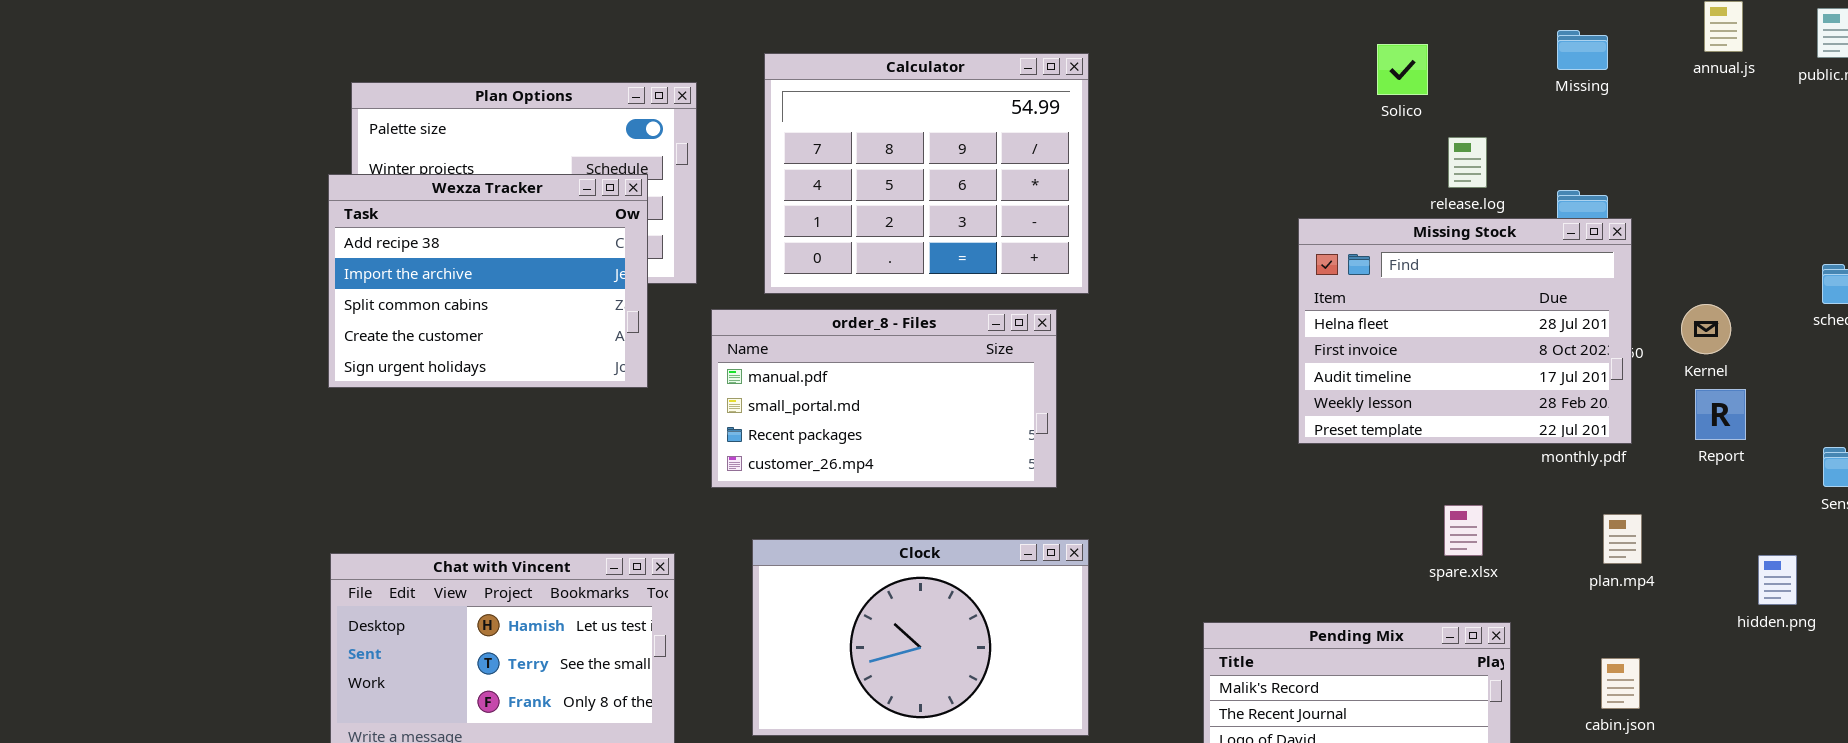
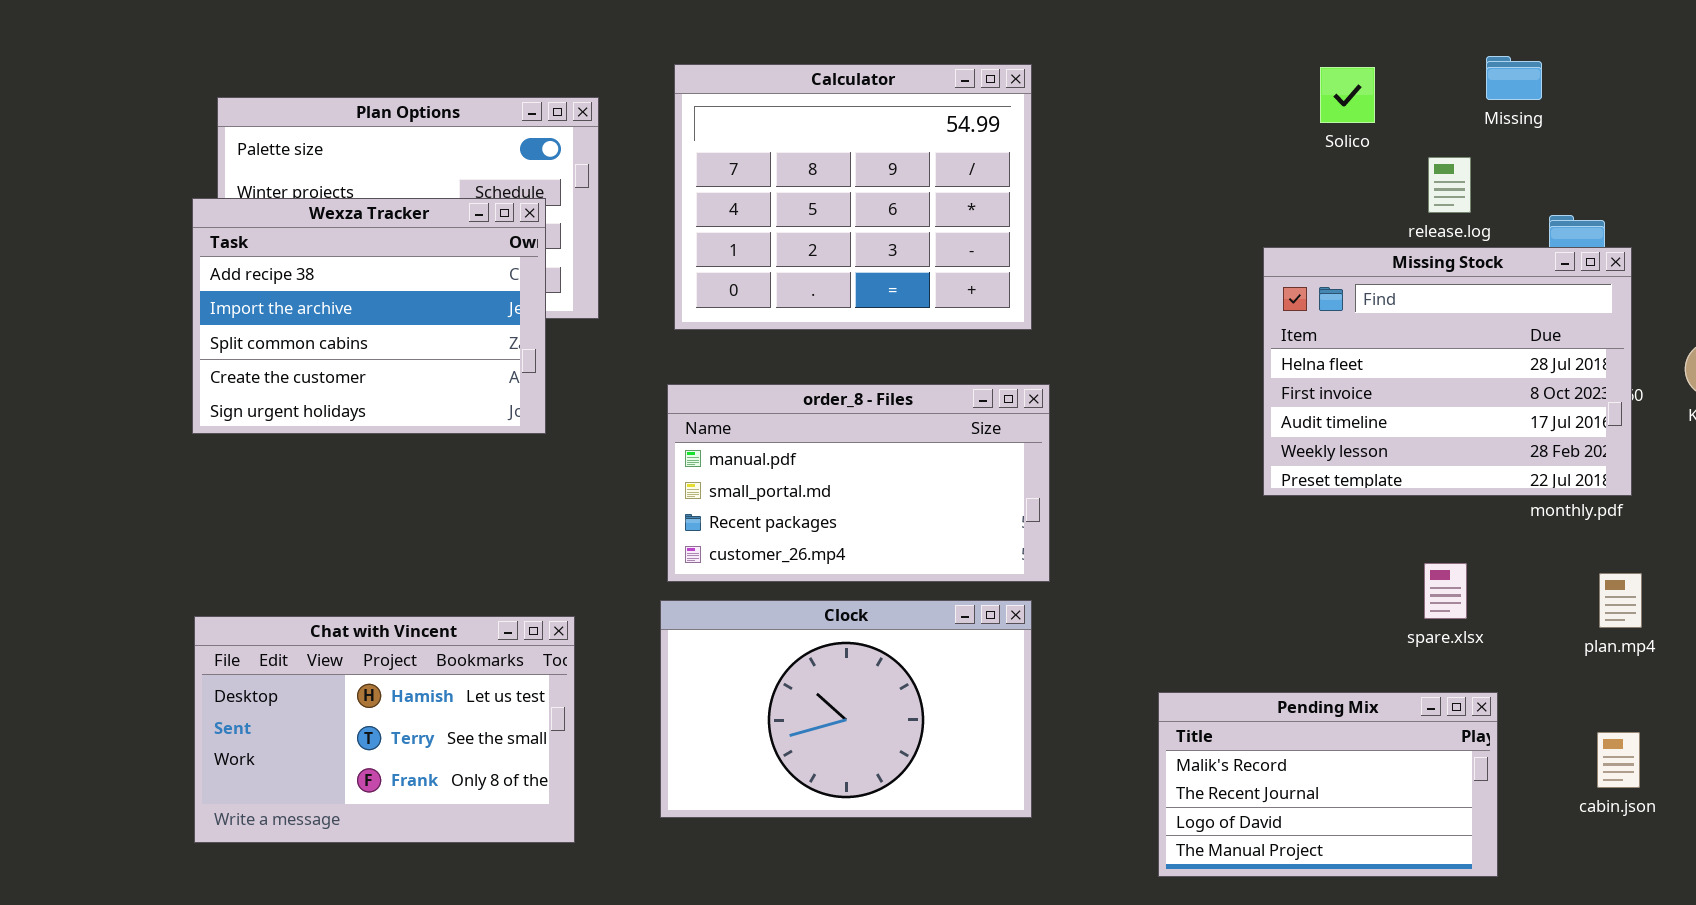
Missing: [1557,30,1608,70] -> [1486,56,1542,100], moved
Solico: [1377,44,1428,95] -> [1320,67,1375,123], moved
order_8 - Files: [711,309,1057,488] -> [667,384,1050,582], moved

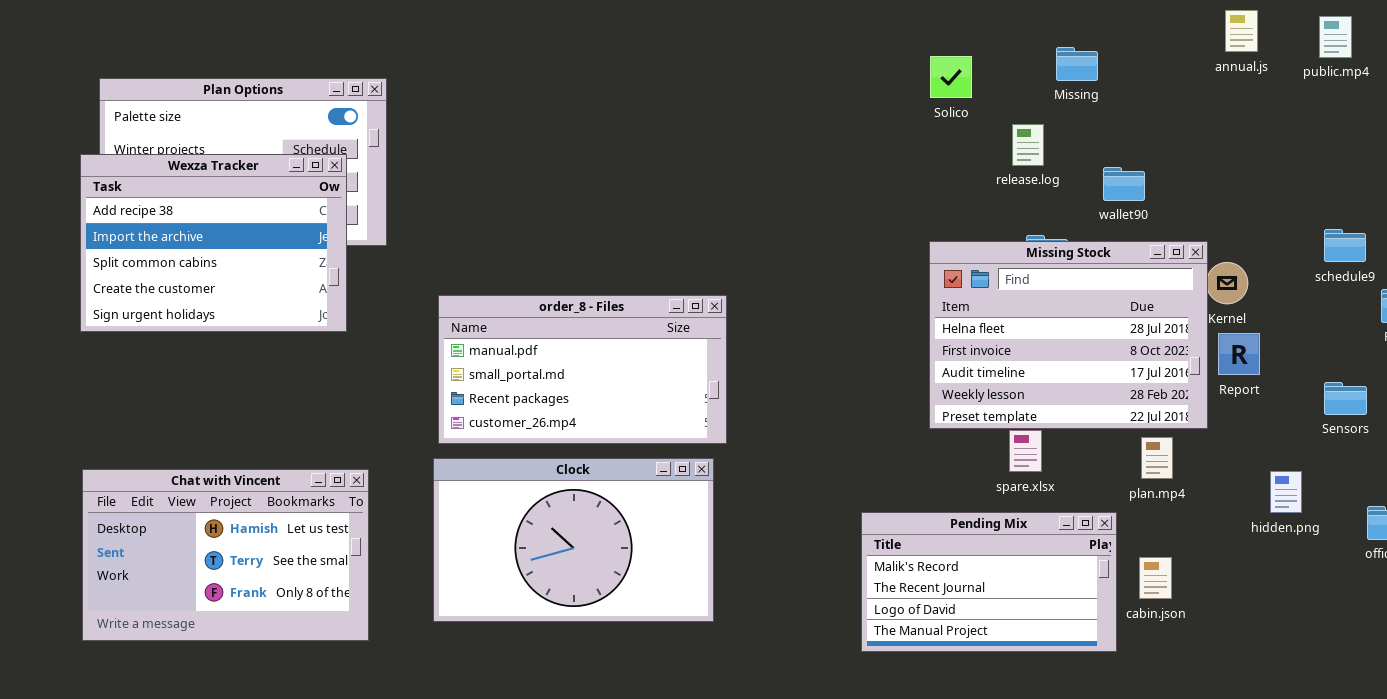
Calculator: [674,64,1032,330] -> none, closed
Missing Stock: [1263,247,1632,496] -> [929,241,1208,429], moved
Pending Mix: [1158,692,1498,877] -> [861,512,1117,652], moved

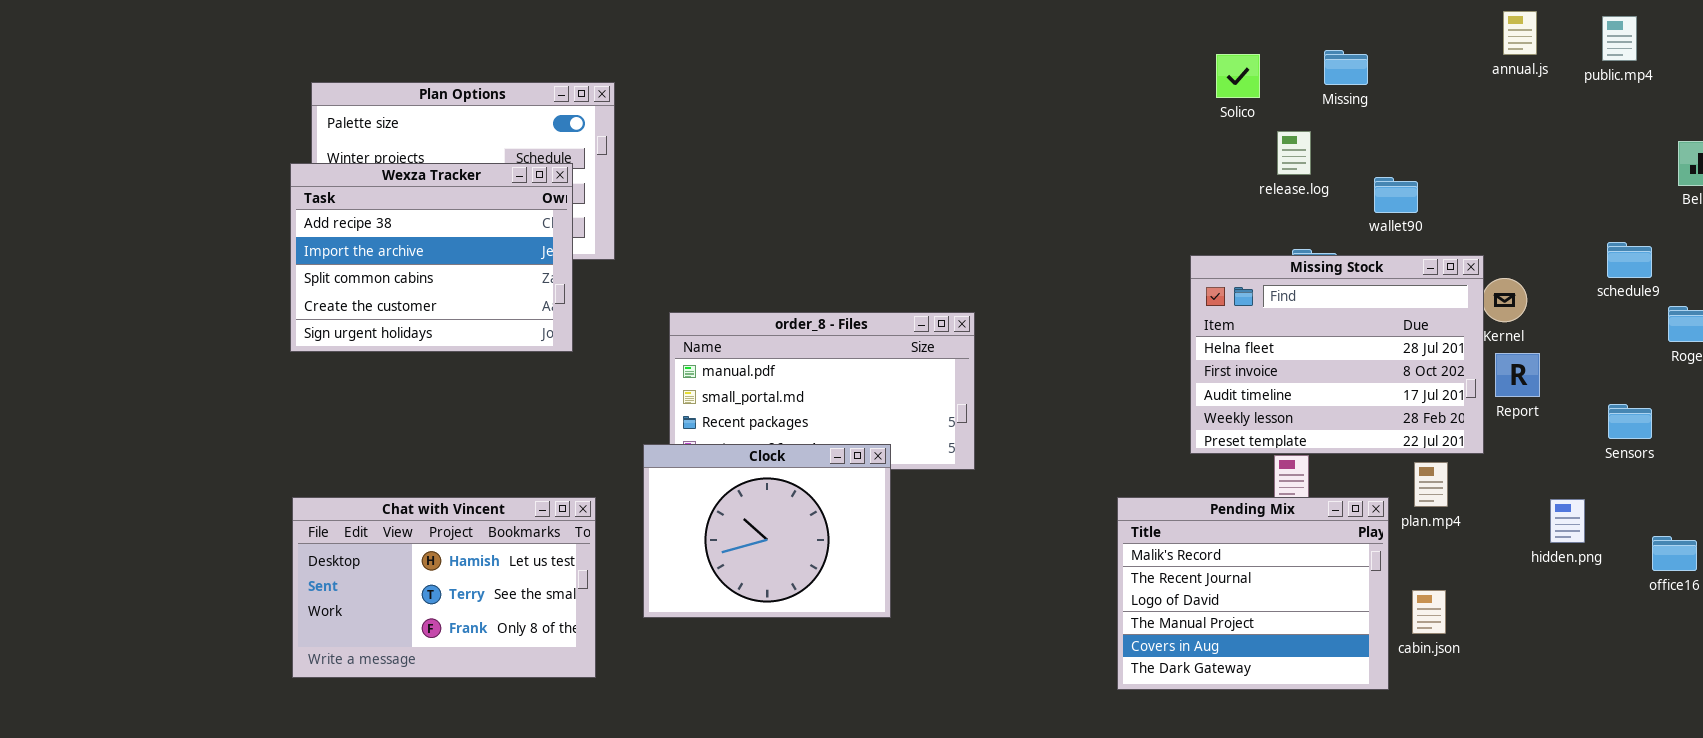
Solico: [930,56,972,98] -> [1216,54,1260,98], moved
Clock: [433,458,714,622] -> [643,444,891,618], moved, resized
Pending Mix: [861,512,1117,652] -> [1117,497,1389,690], resized

